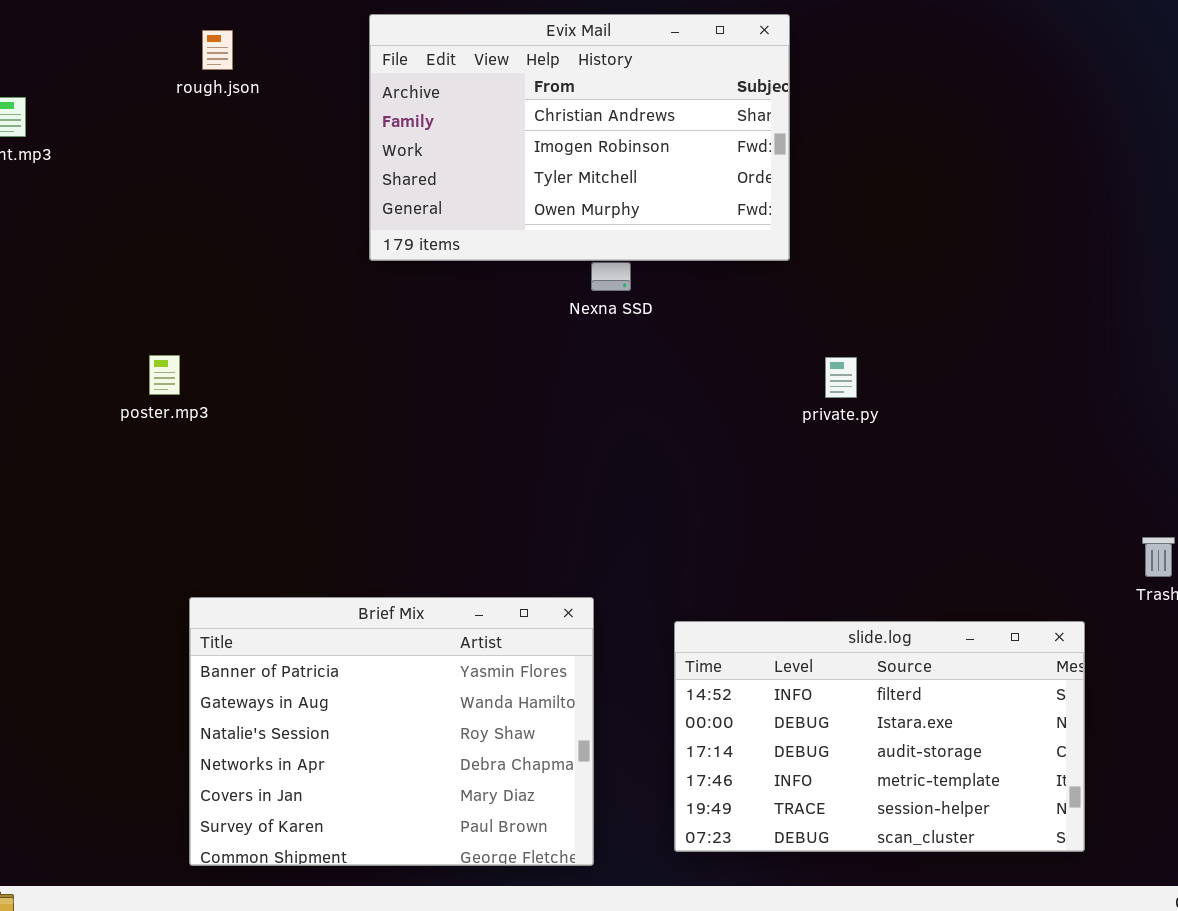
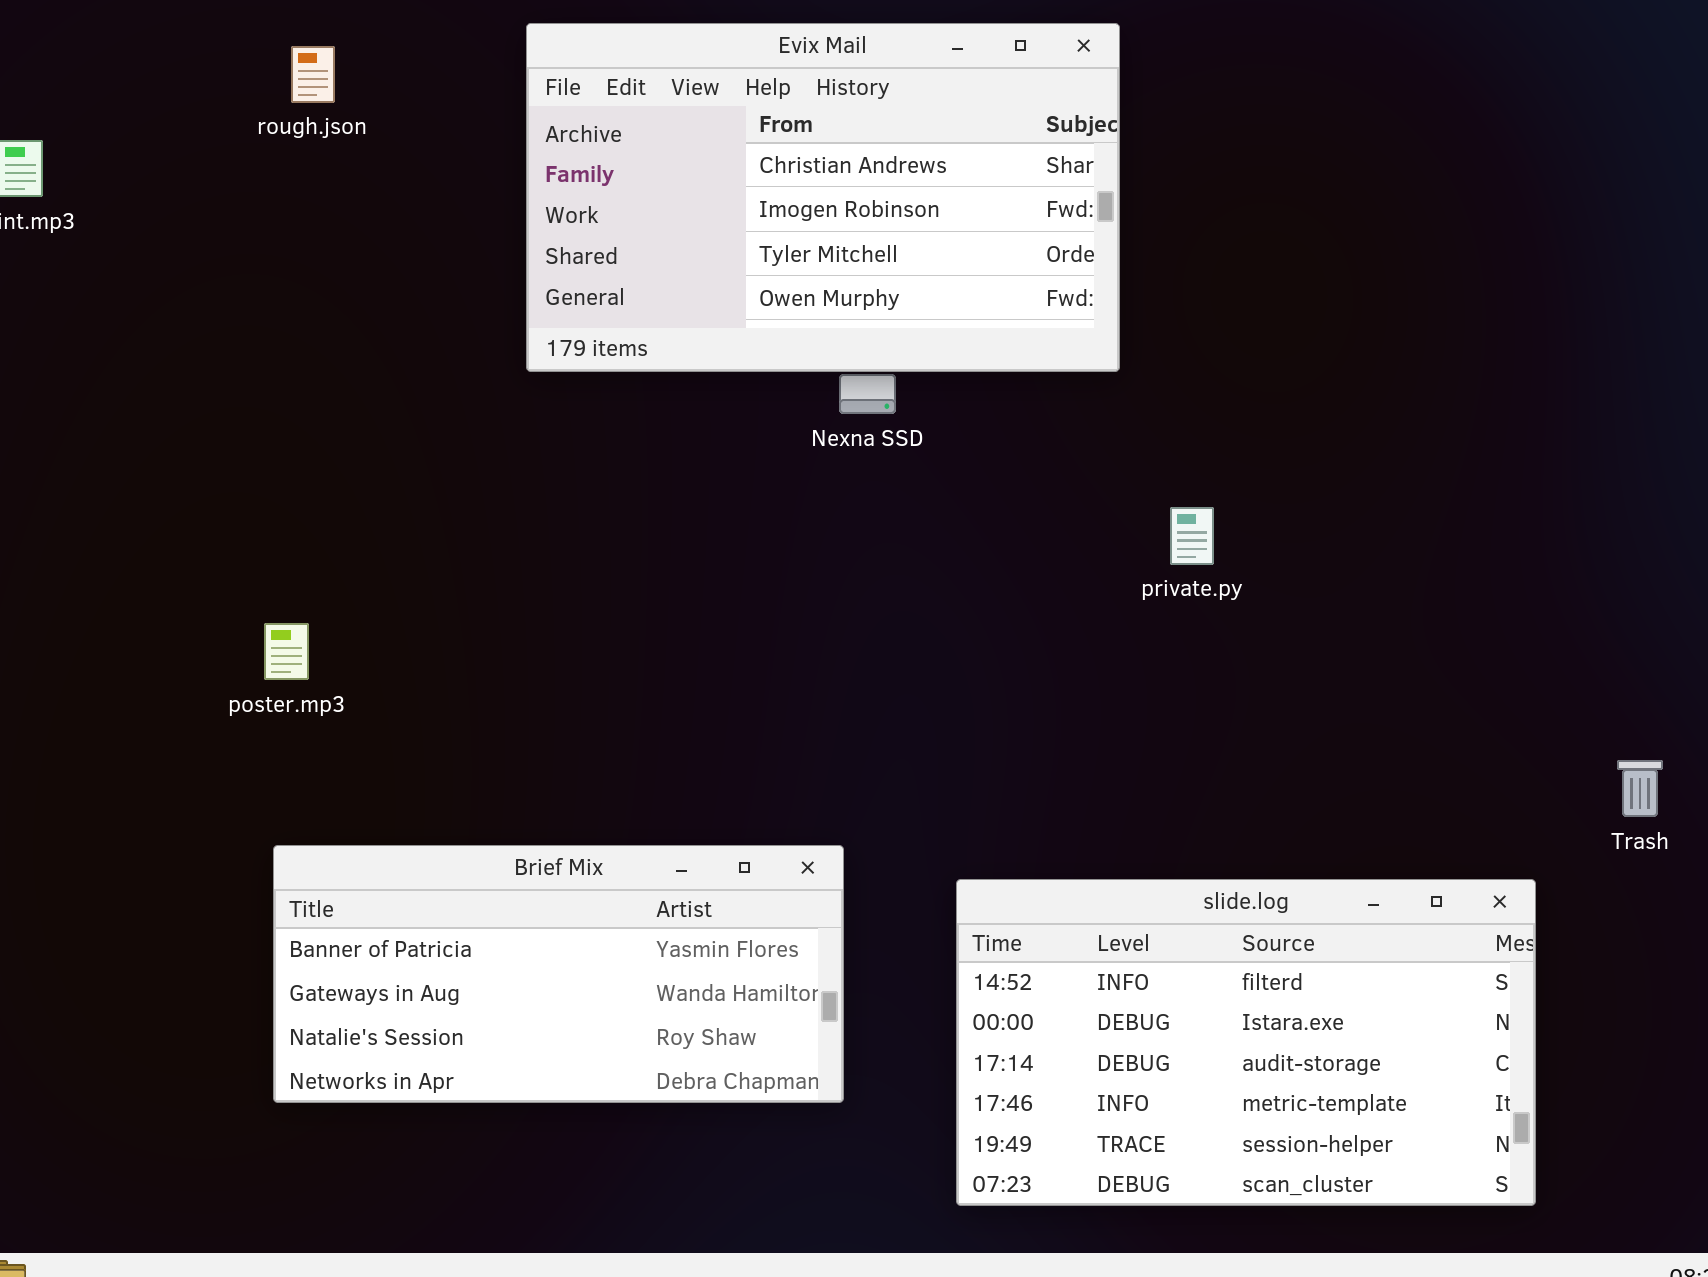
poster.mp3: [149,355,180,395] -> [264,623,309,680], moved
Brief Mix: [189,597,594,866] -> [273,845,844,1103], resized

